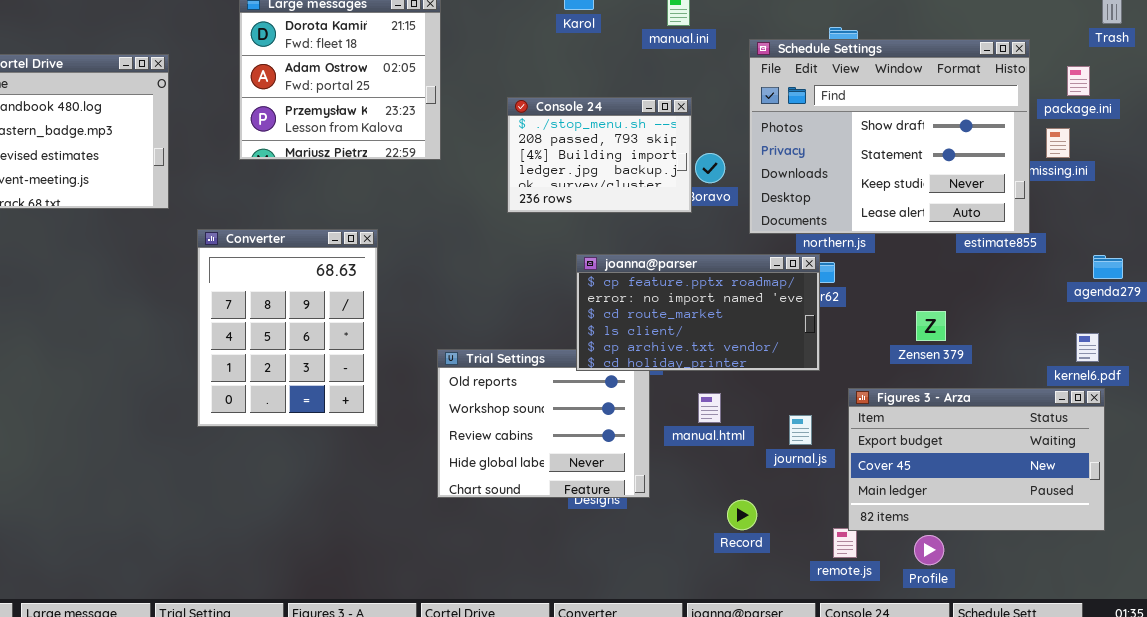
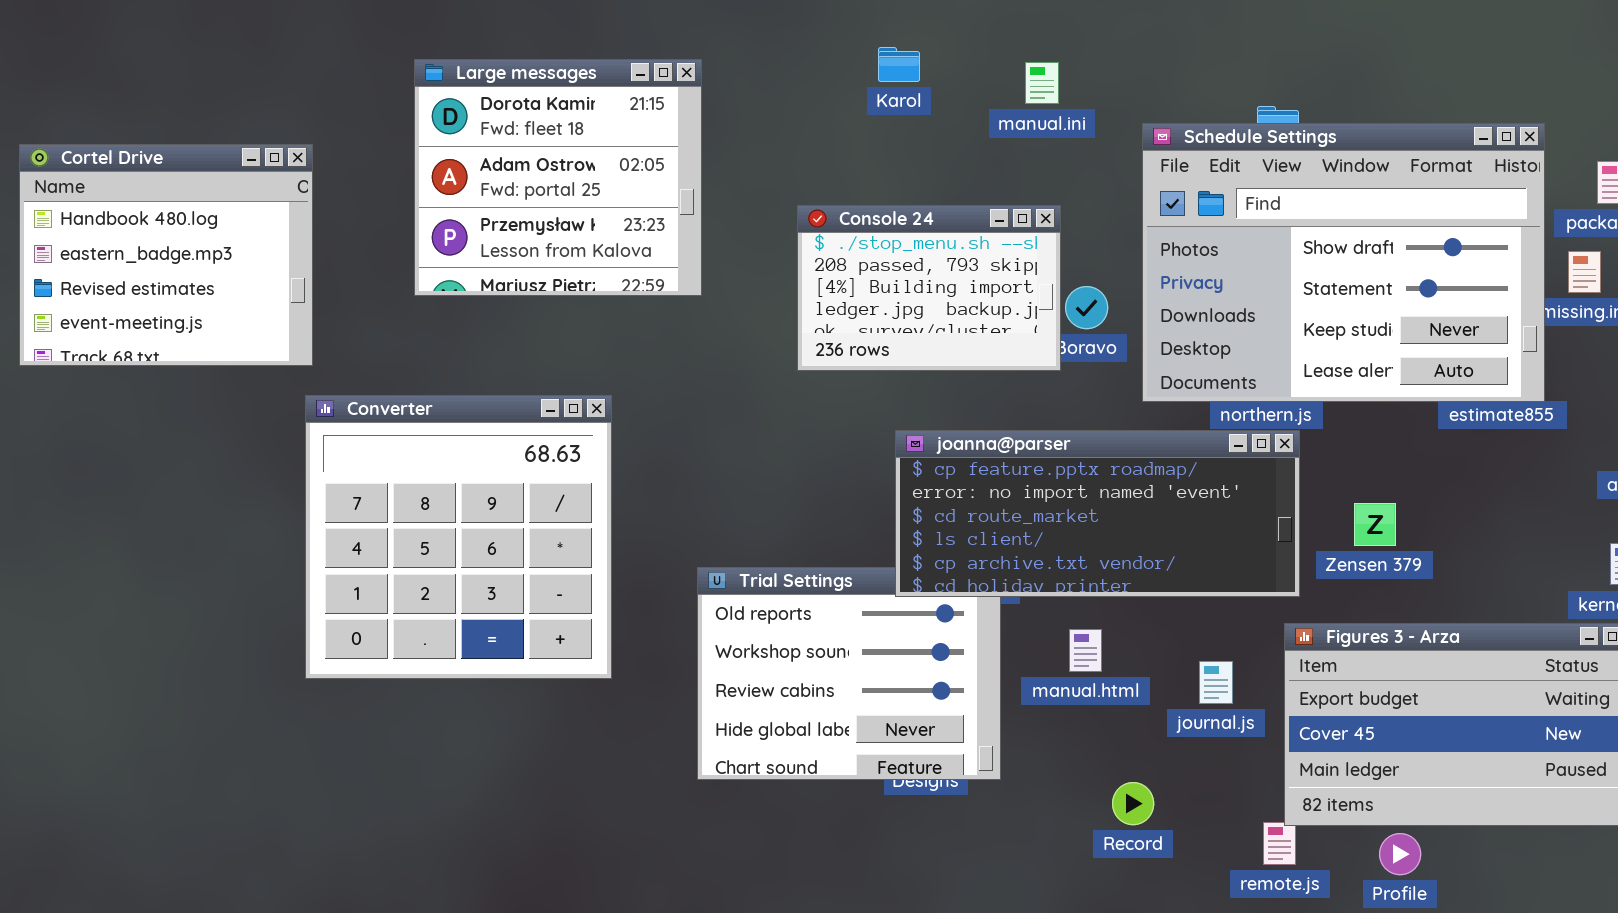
Converter: [197,229,378,427] -> [305,395,612,679], resized
joanna@parser: [576,254,820,371] -> [895,430,1300,597], resized
Zensen 379: [916,311,946,341] -> [1354,503,1396,546], moved

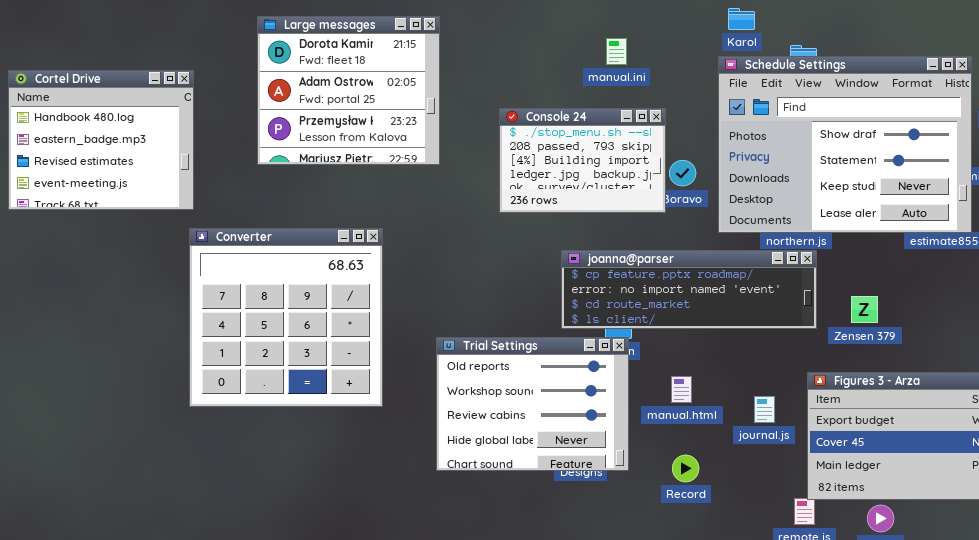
Karol: [878,47,920,82] -> [728,8,755,30], moved
manual.ini: [1025,62,1059,104] -> [606,38,627,65], moved
joanna@parser: [895,430,1300,597] -> [561,250,817,329], resized
Record: [1112,782,1154,825] -> [672,455,699,482], moved

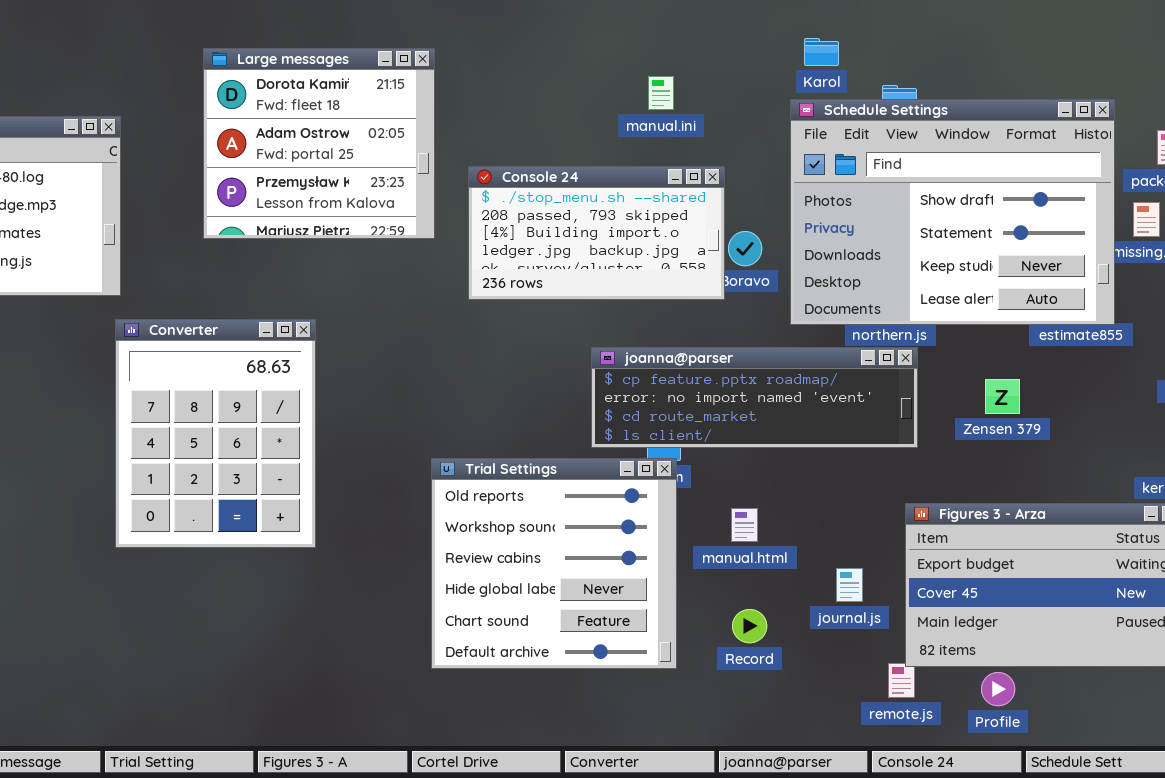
Console 24: [499,108,666,213] -> [468,166,725,300], resized
Converter: [189,228,383,407] -> [115,319,316,548], resized
Zensen 379: [851,296,878,323] -> [985,379,1020,414], moved
Trial Settings: [436,337,629,471] -> [431,458,677,669], resized
journal.js: [754,396,775,423] -> [836,568,863,602], moved

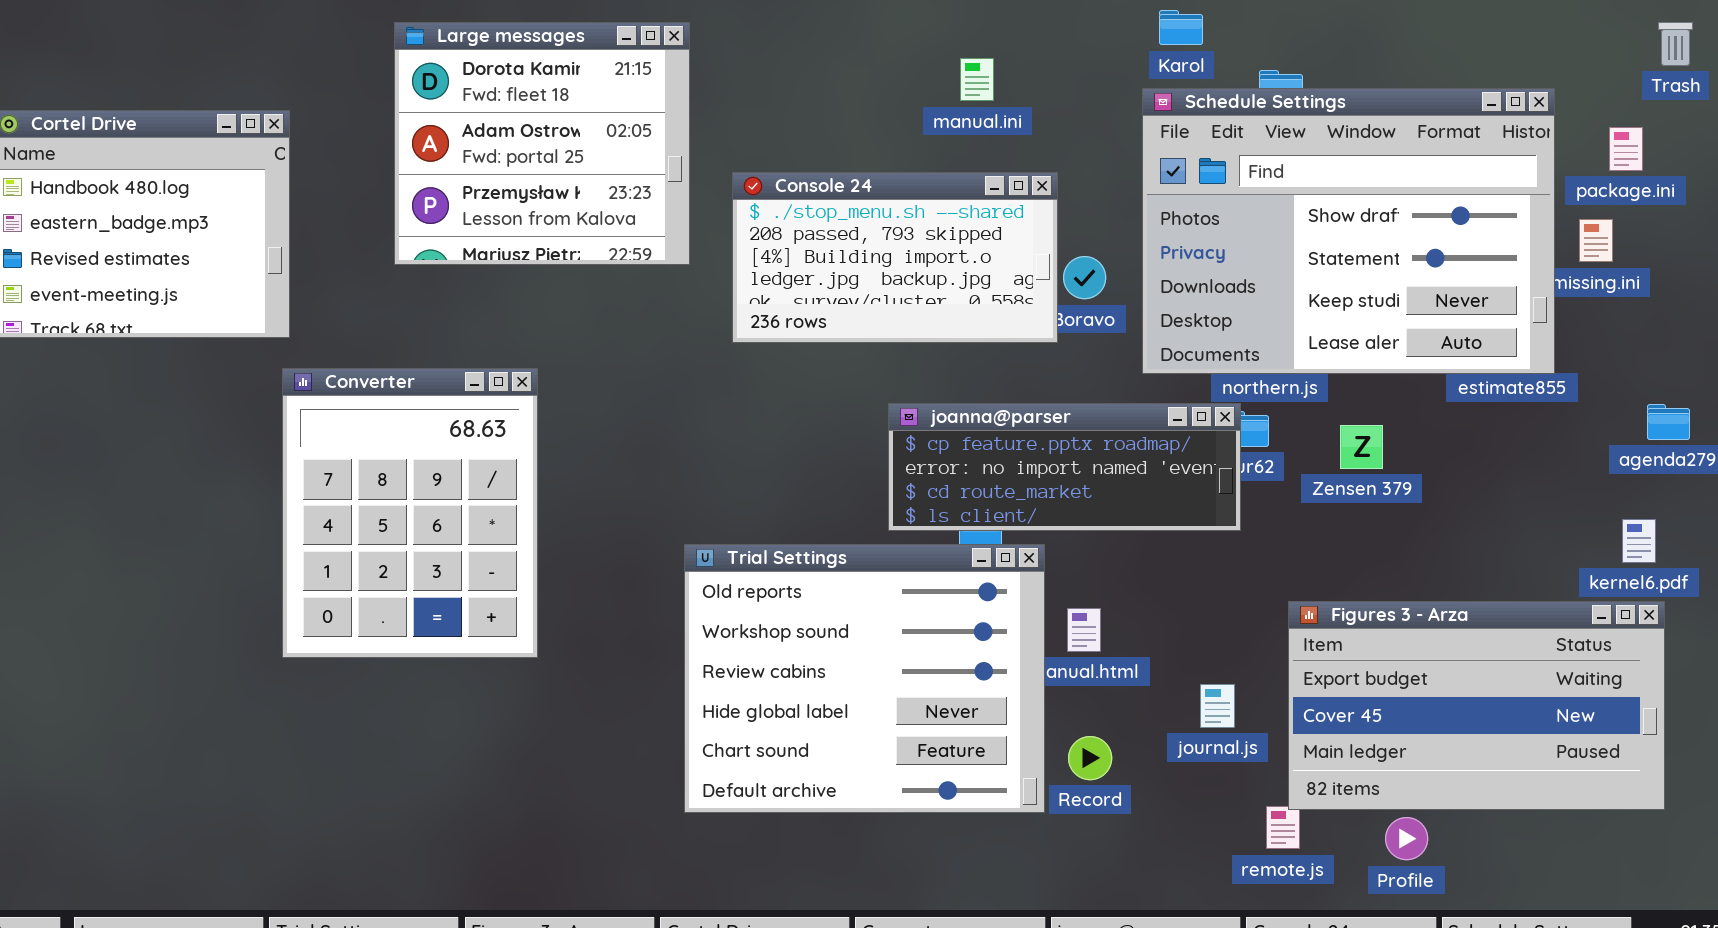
joanna@parser: [591,347,918,448] -> [888,403,1241,531], resized
Zensen 379: [985,379,1020,414] -> [1340,425,1383,469], moved
Trial Settings: [431,458,677,669] -> [684,544,1045,813], resized

